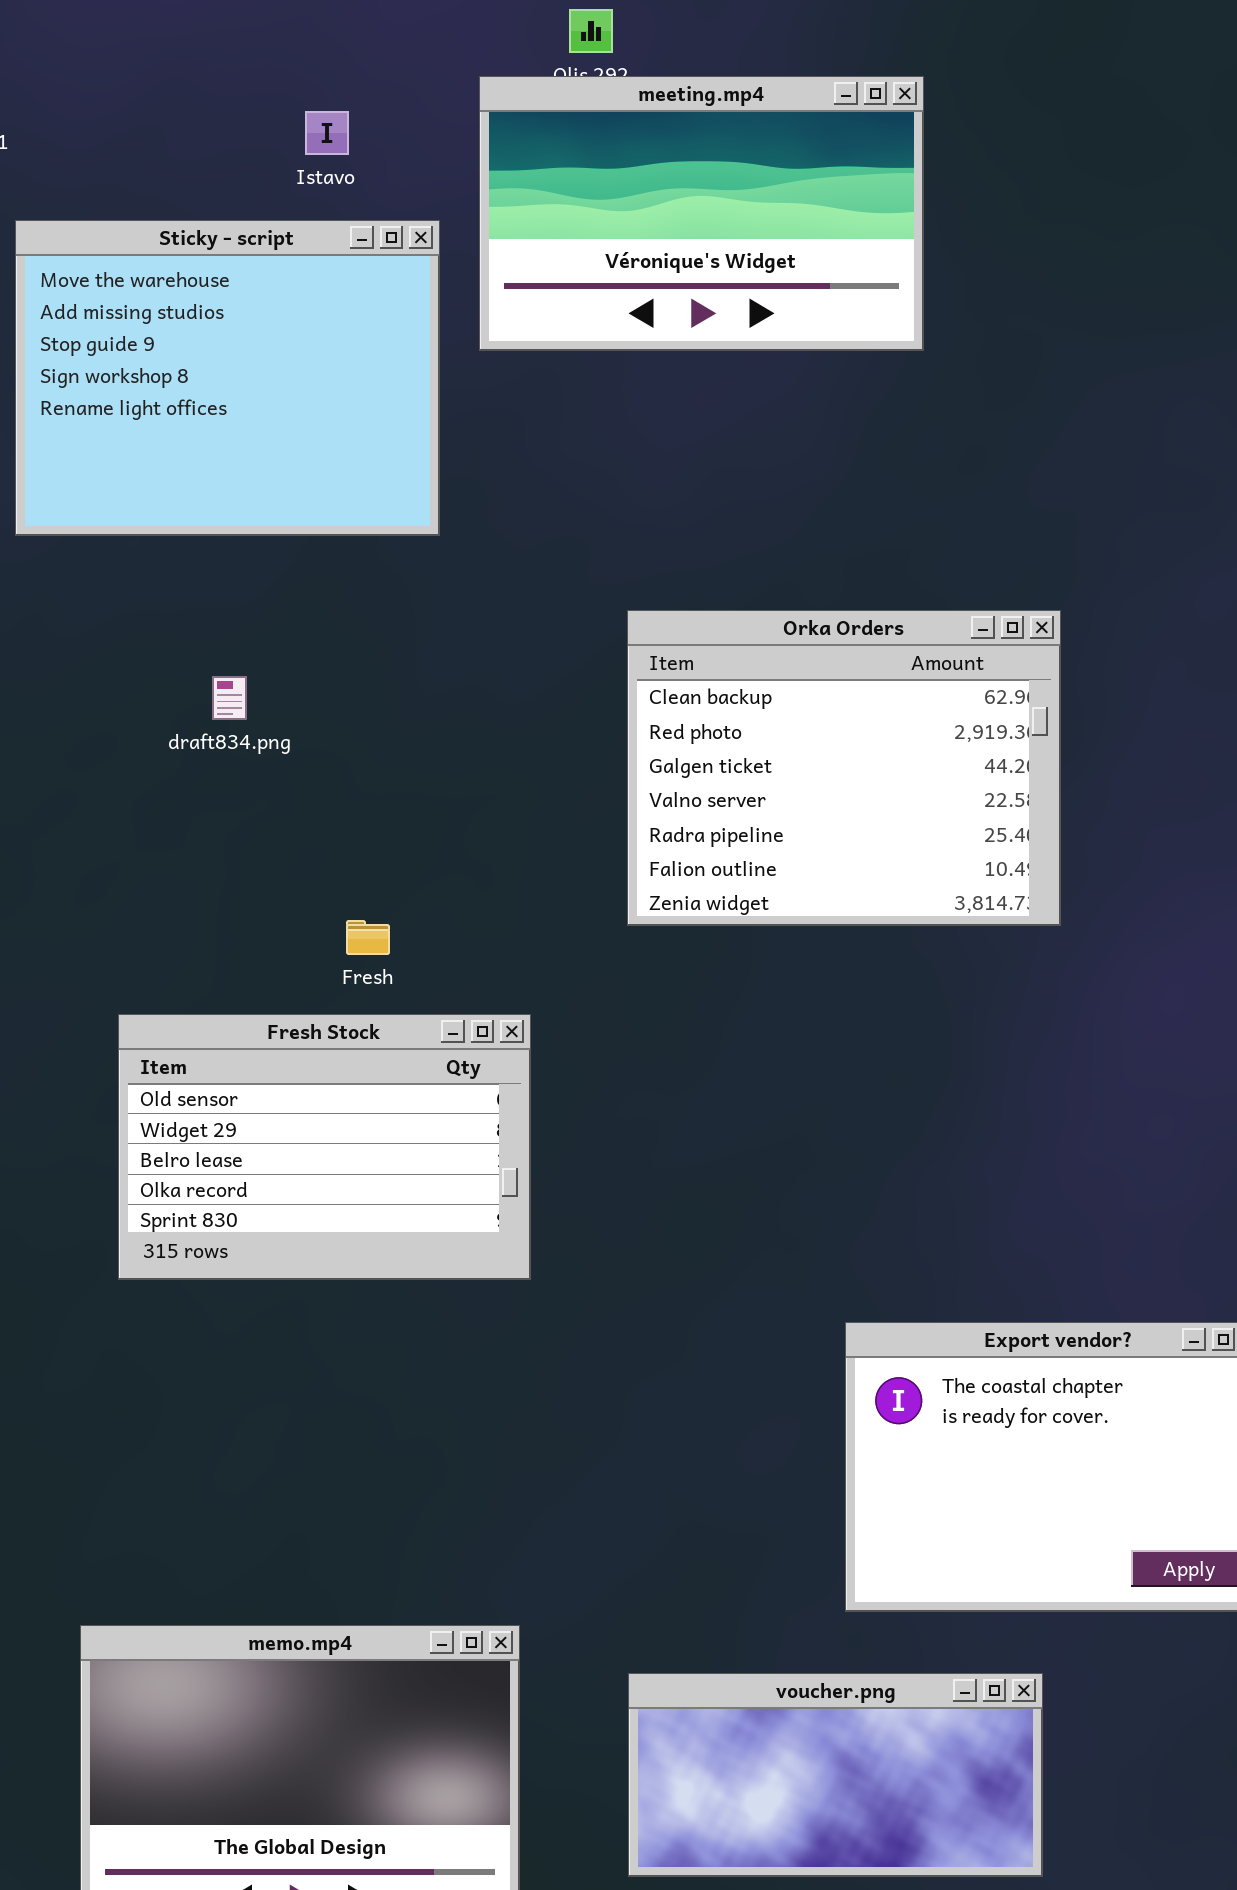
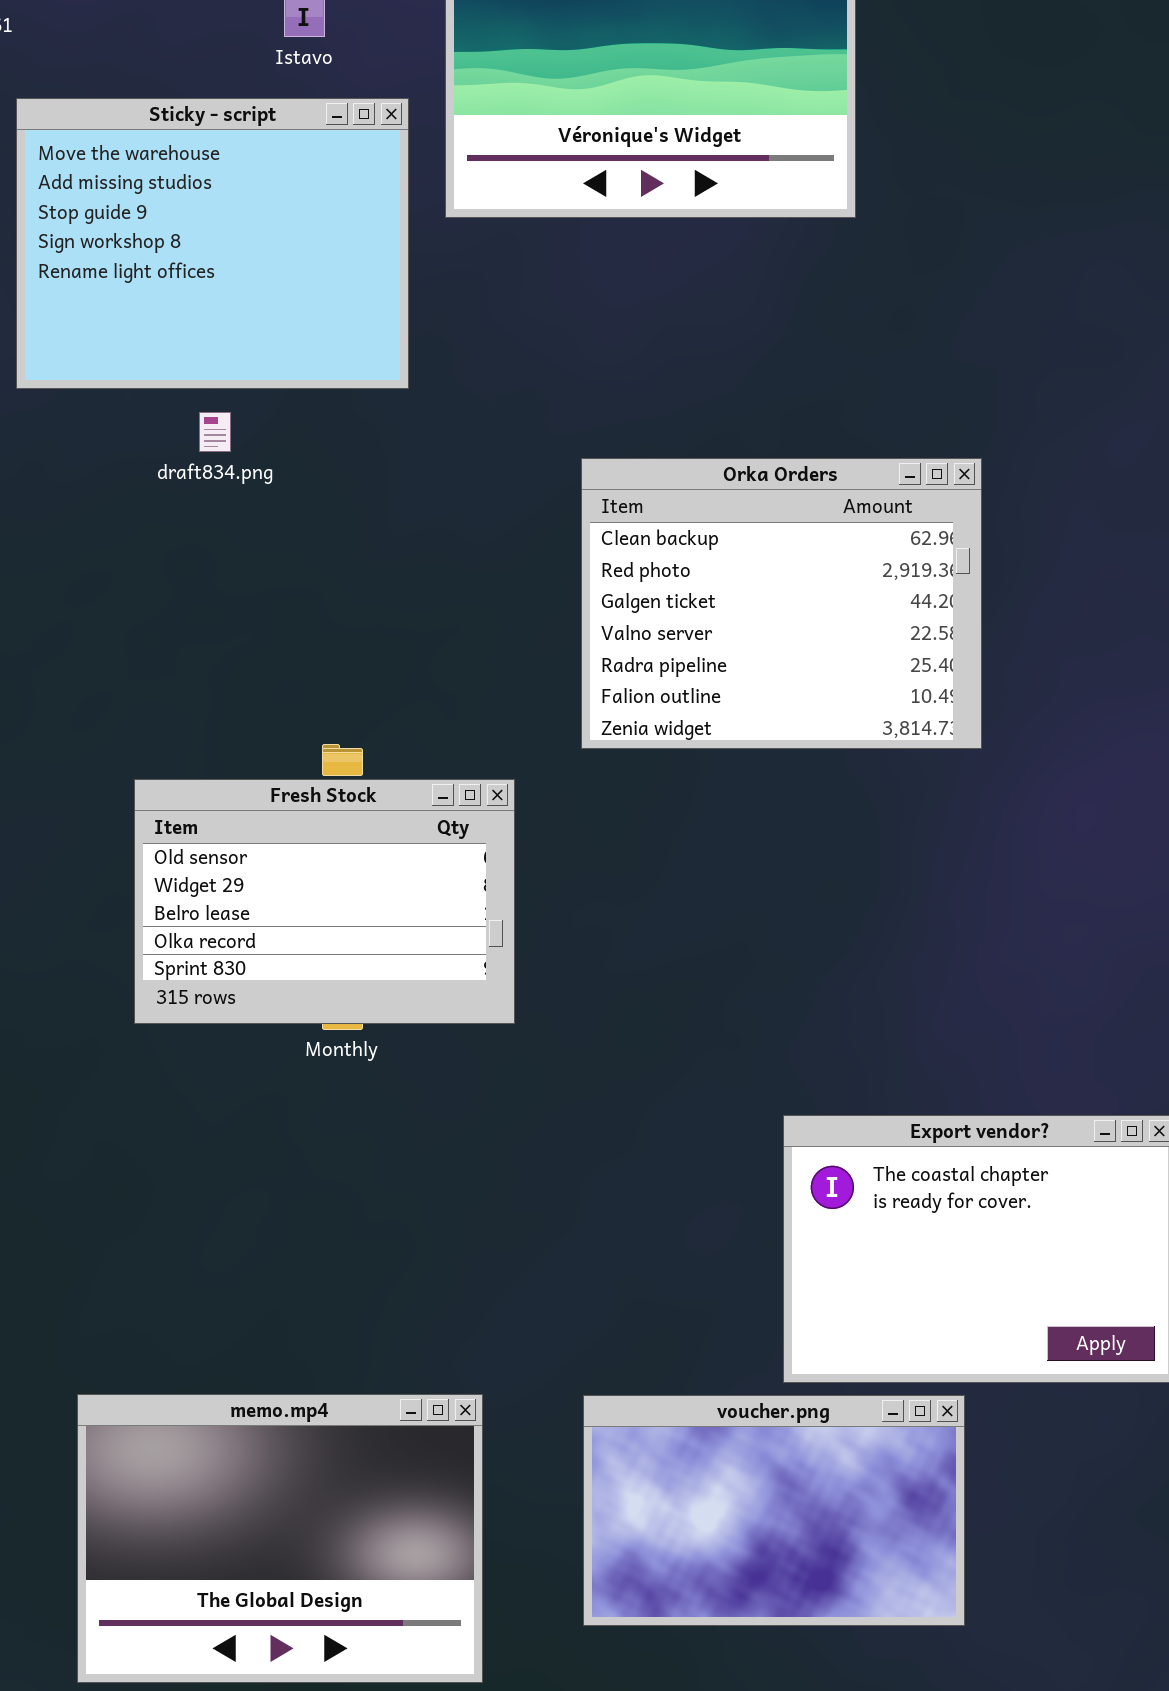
draft834.png: [212,676,247,720] -> [199,412,231,452], moved
Fresh Stock: [118,1014,531,1280] -> [134,779,515,1024], moved
voucher.png: [628,1673,1043,1877] -> [583,1395,965,1626], resized

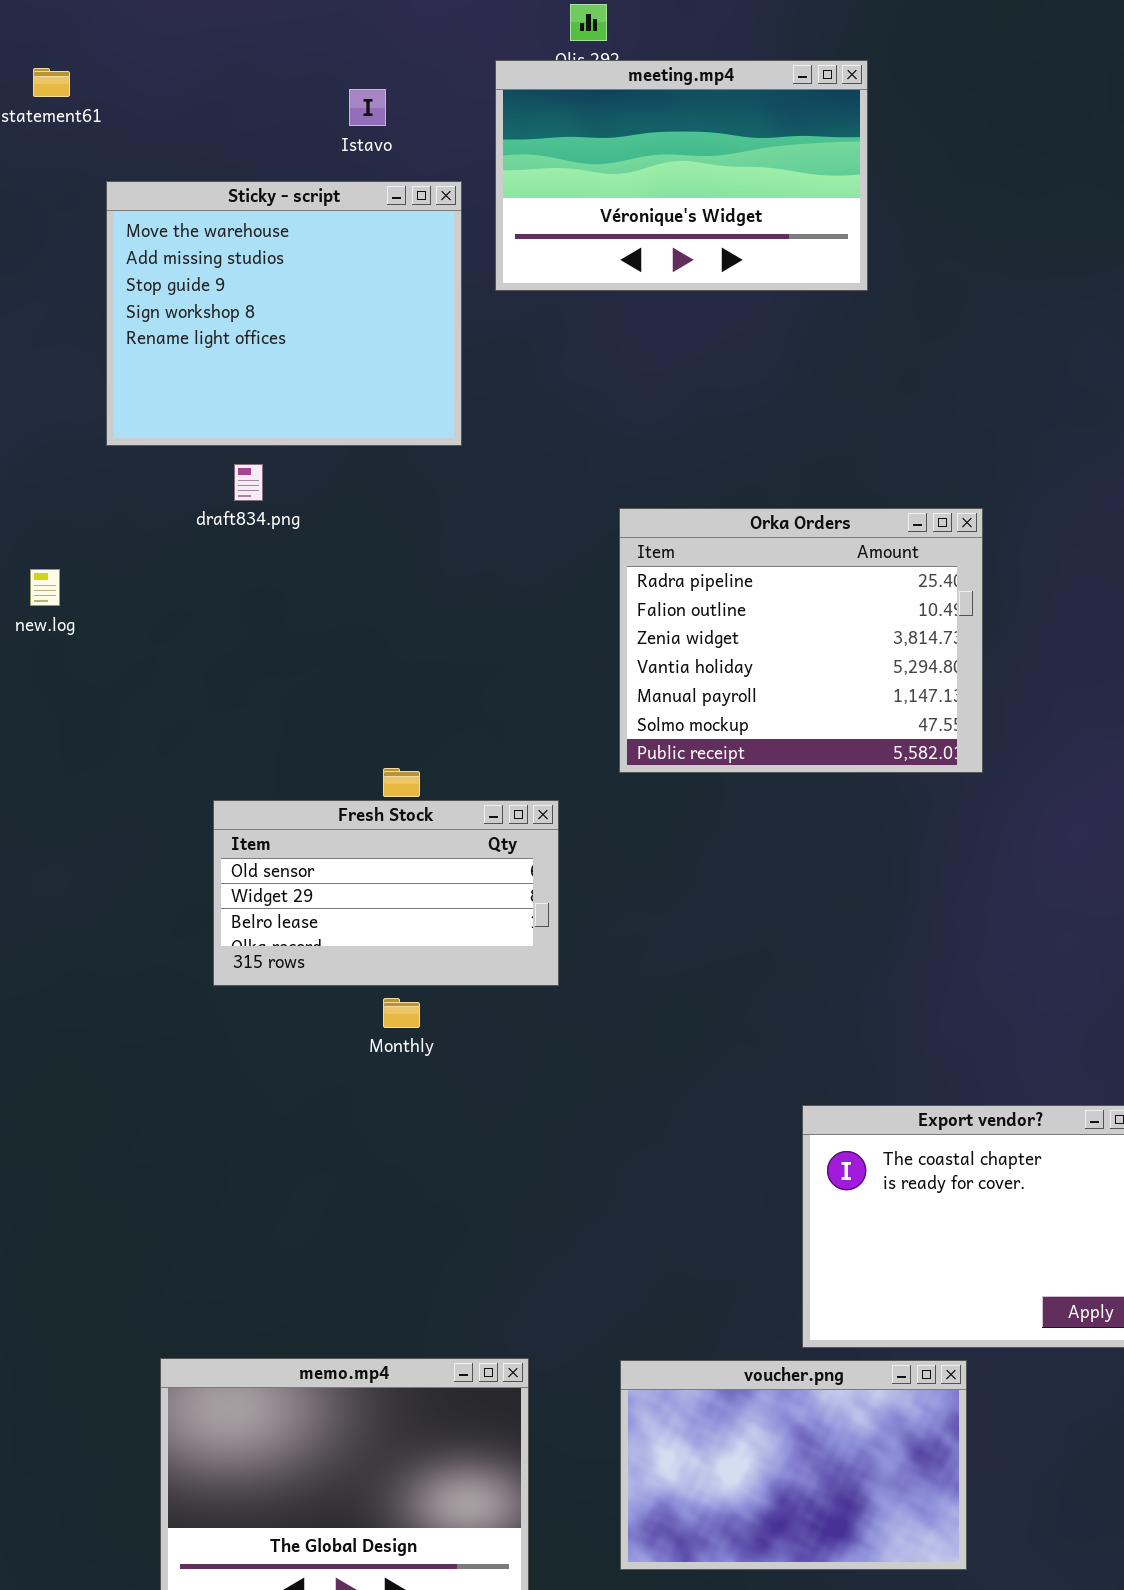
draft834.png: [199,412,231,452] -> [234,464,263,501], moved
Orka Orders: [581,458,982,749] -> [619,508,983,773], scrolled down 4 rows
Fresh Stock: [134,779,515,1024] -> [213,800,559,986], resized

